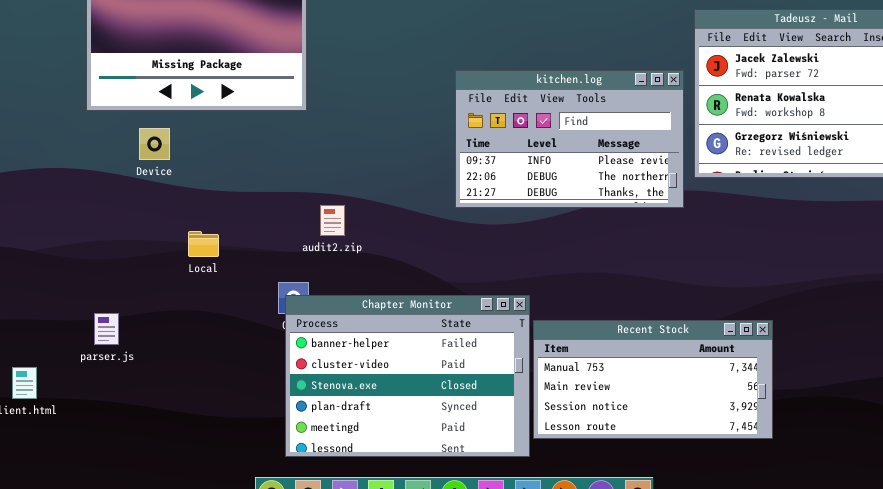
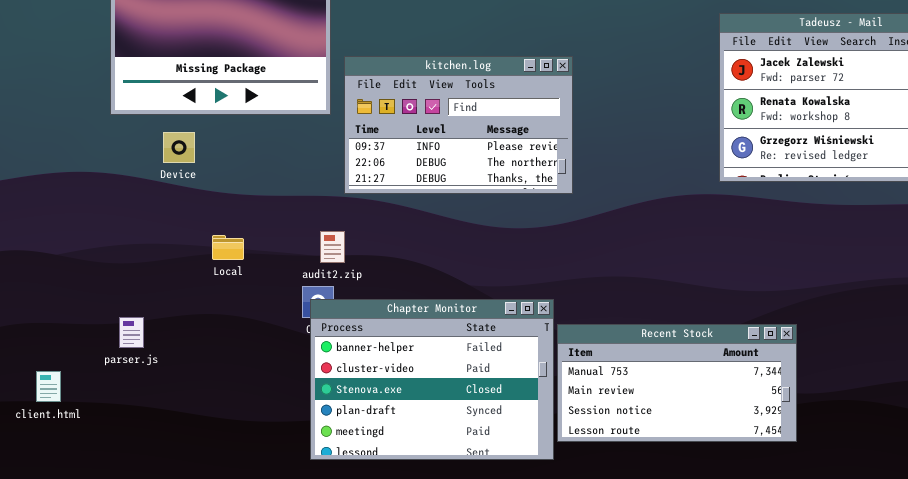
kitchen.log: [455,70,684,208] -> [344,56,573,194], moved
audit2.zip: [320,205,345,236] -> [320,231,345,263], moved

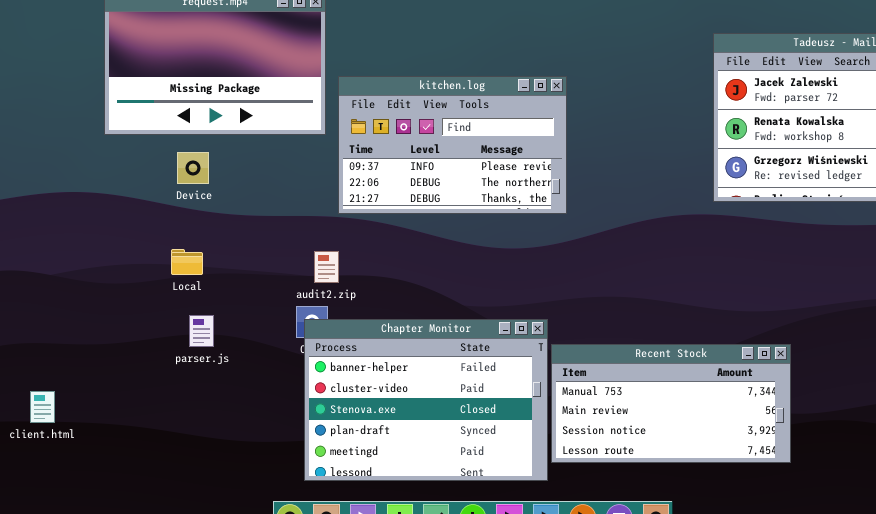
Device: [163,132,195,163] -> [177,152,209,184], moved
Local: [212,235,244,260] -> [171,249,203,275], moved
parser.js: [119,317,144,348] -> [189,315,214,347], moved

